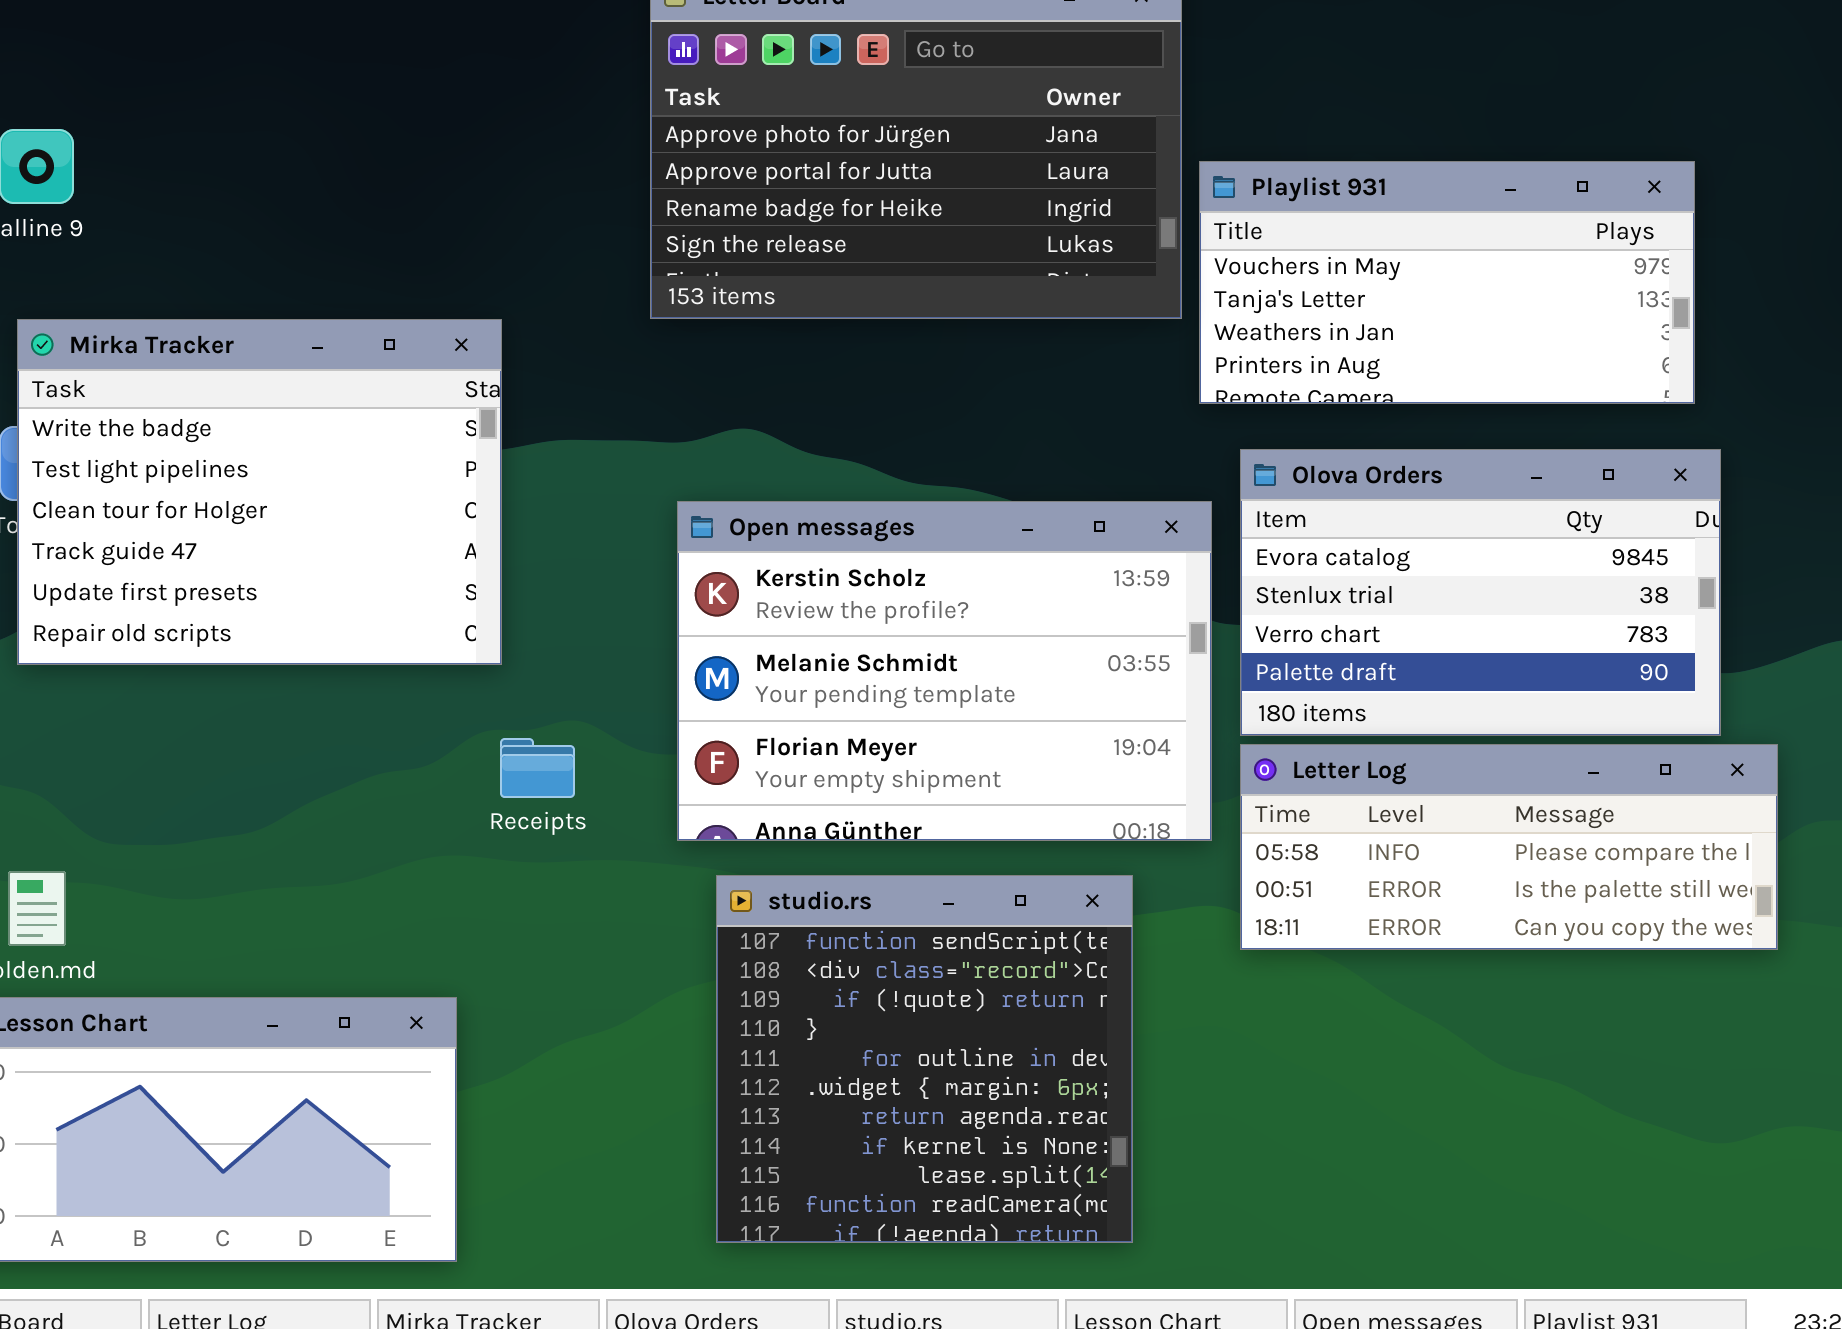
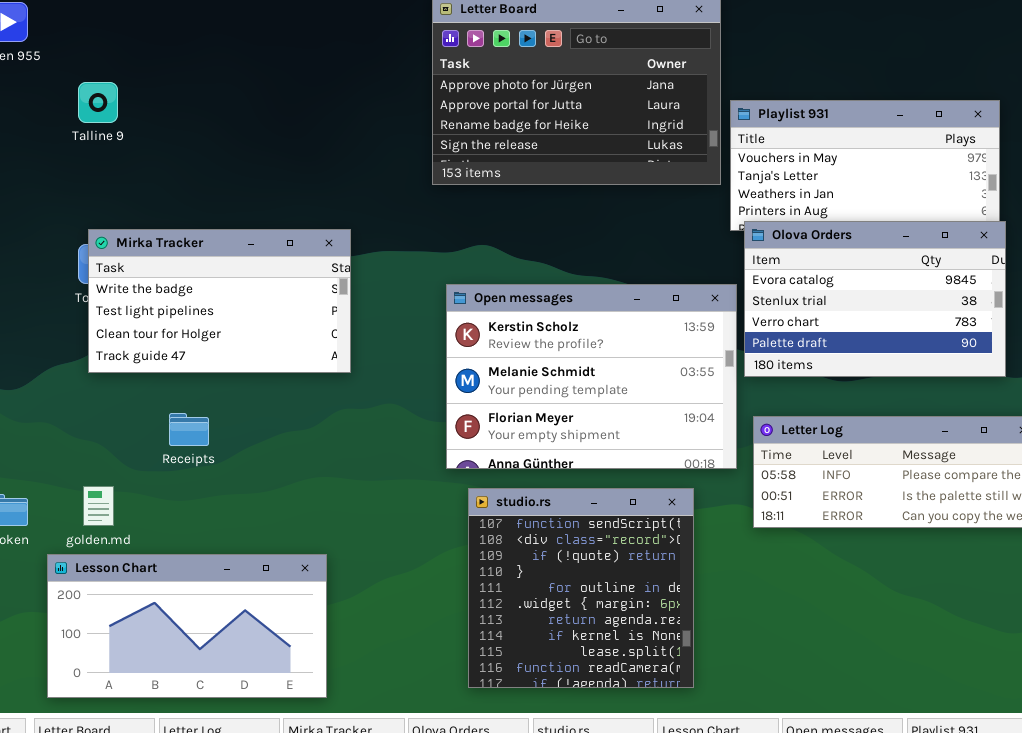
Mirka Tracker: [17,319,502,665] -> [88,229,351,373], resized
Olova Orders: [1240,449,1721,736] -> [744,221,1006,377], moved
Receipts: [500,738,575,798] -> [169,413,209,446], moved

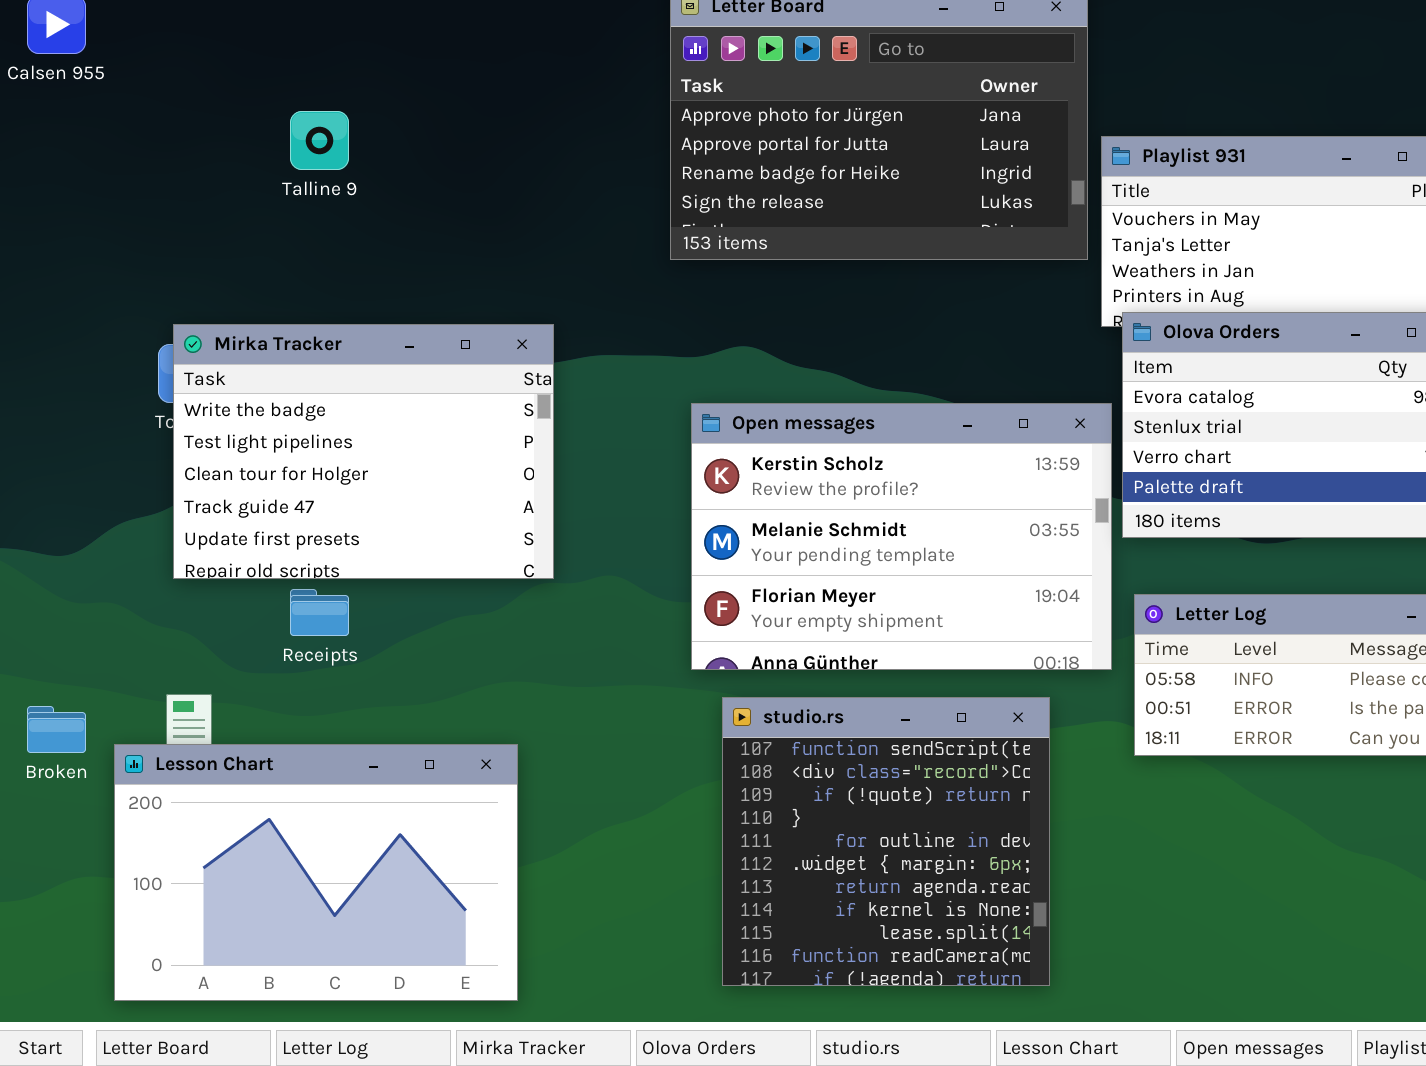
Talline 9: [78,82,118,123] -> [290,111,349,170], moved
Mirka Tracker: [88,229,351,373] -> [173,324,554,579], resized
Lesson Chart: [47,554,327,698] -> [114,744,518,1001], resized

